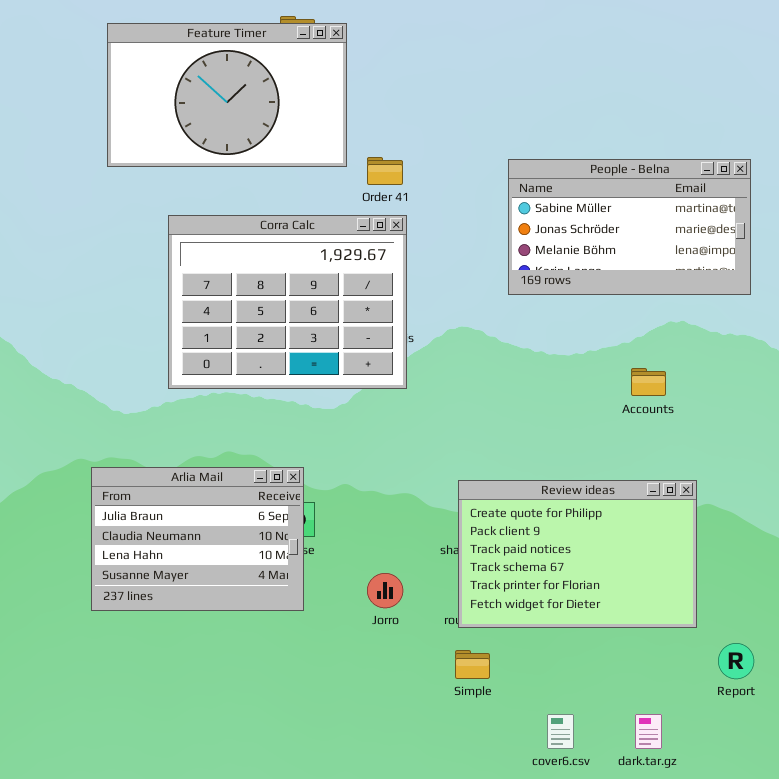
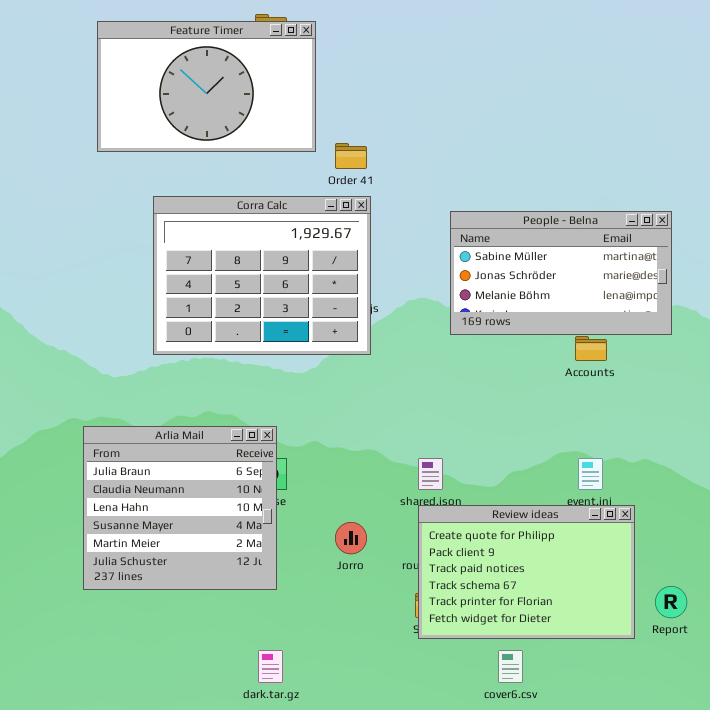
People - Belna: [508,159,751,295] -> [450,211,672,335], moved
Arlia Mail: [91,467,304,611] -> [83,426,277,590], resized
Review ideas: [458,480,697,628] -> [418,505,635,639], moved
dark.tar.gz: [635,714,662,749] -> [258,650,283,683], moved

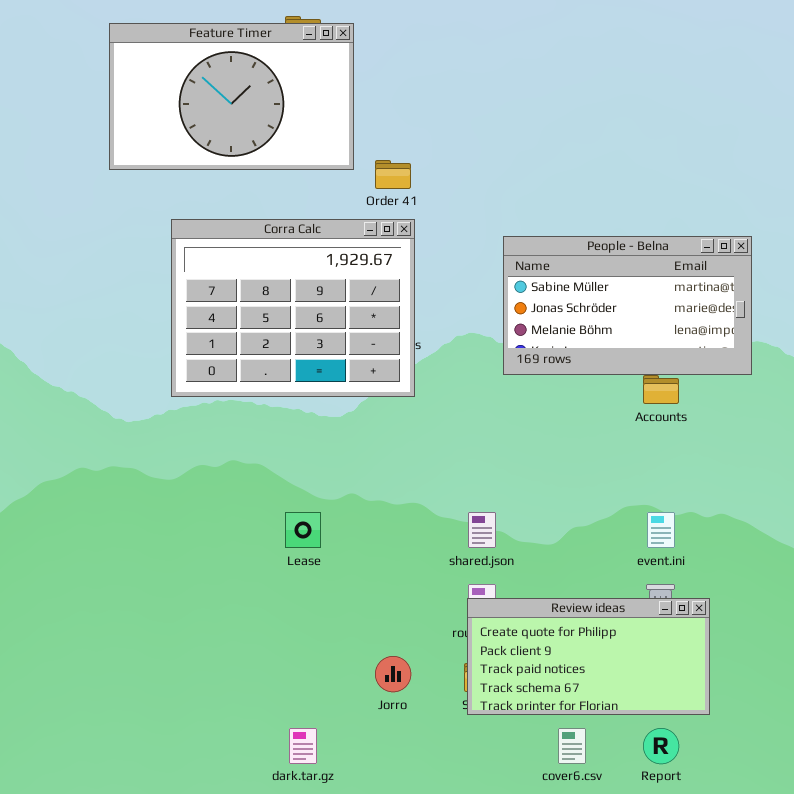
Arlia Mail: [83,426,277,590] -> none, closed
Review ideas: [418,505,635,639] -> [467,598,710,715], resized
Jorro: [335,522,367,554] -> [375,656,411,692], moved
Report: [655,586,687,618] -> [643,728,679,764], moved

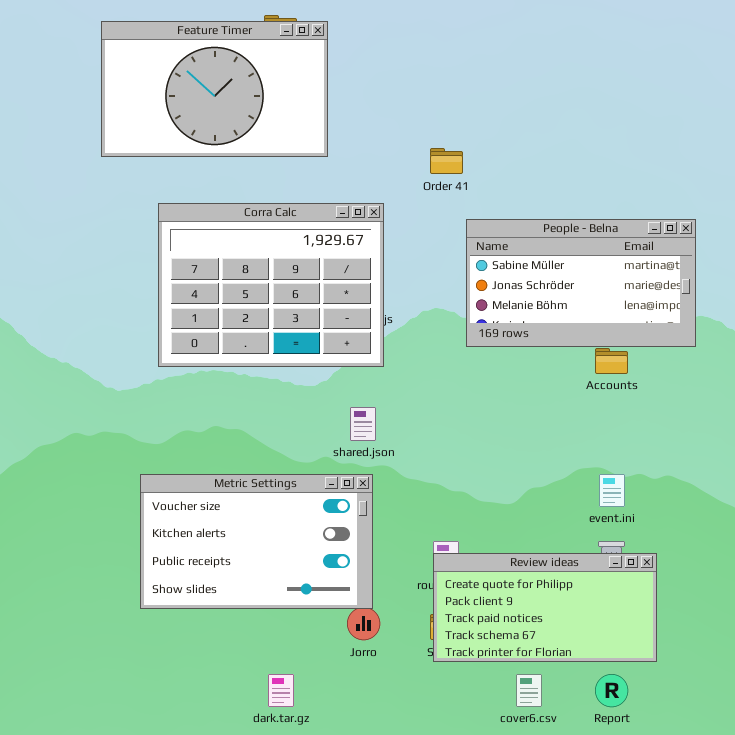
Order 41: [375,160,411,189] -> [430,148,463,174], moved
Metric Settings: none -> [140,474,373,609], opened
shared.json: [468,512,496,548] -> [350,407,376,441], moved

